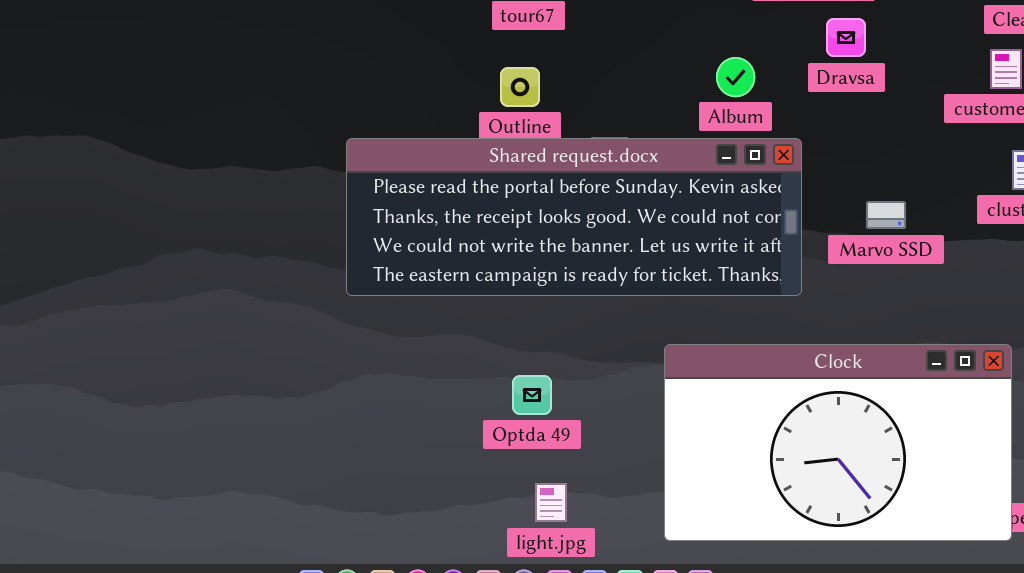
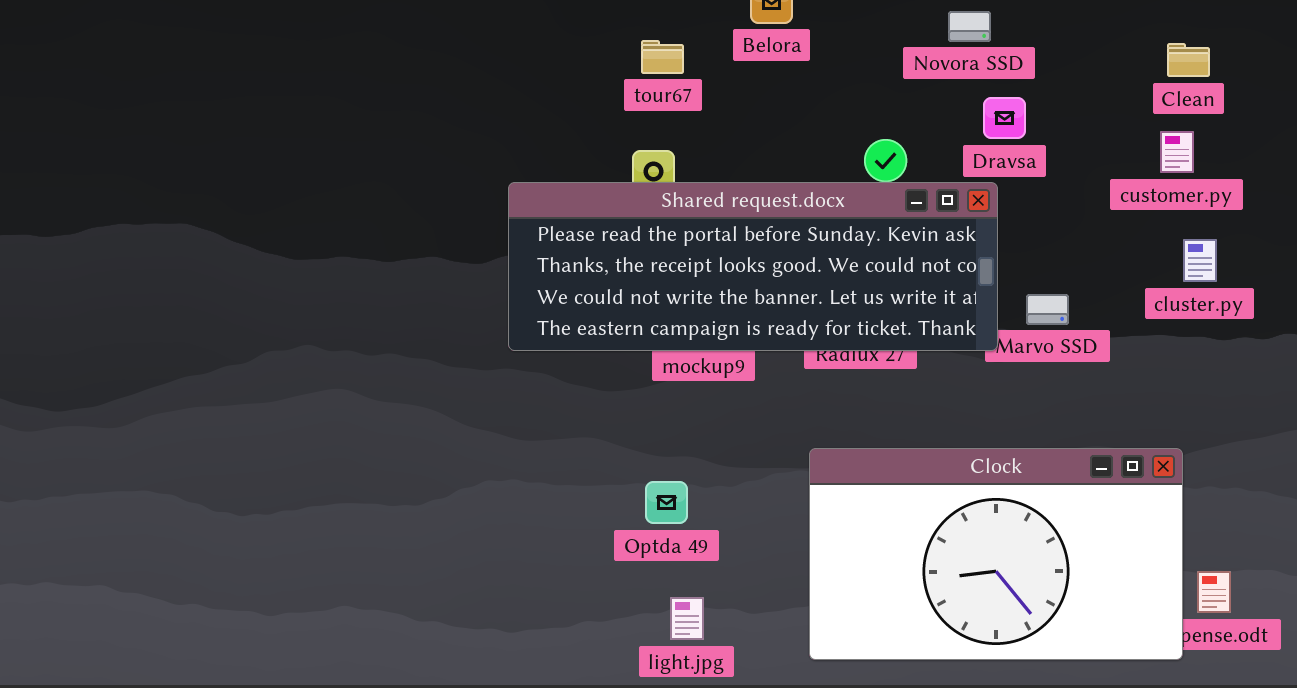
Shared request.docx: [346,138,802,296] -> [508,182,998,351], moved

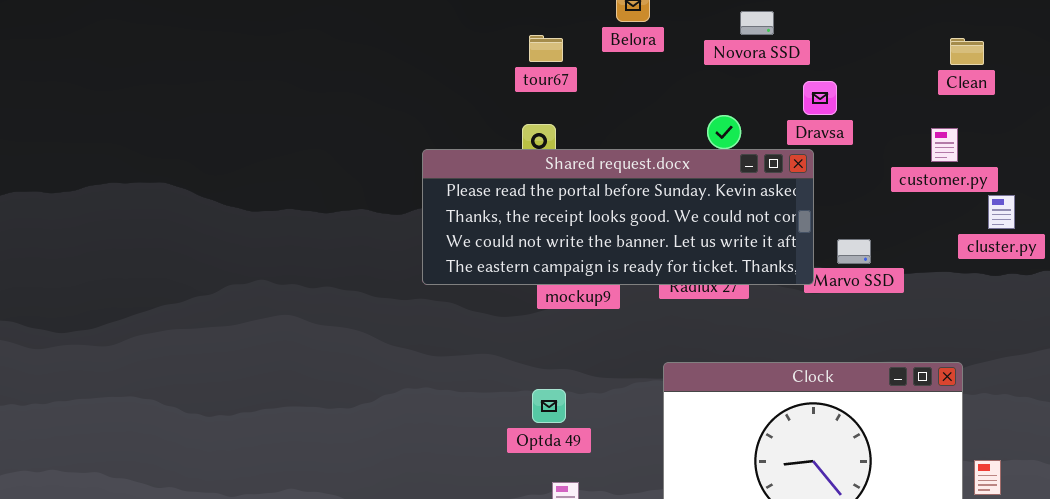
Novora SSD: [948,11,991,42] -> [740,11,774,35], moved
customer.py: [1160,131,1194,173] -> [931,128,958,162], moved
cluster.py: [1183,239,1217,282] -> [988,195,1015,229], moved

